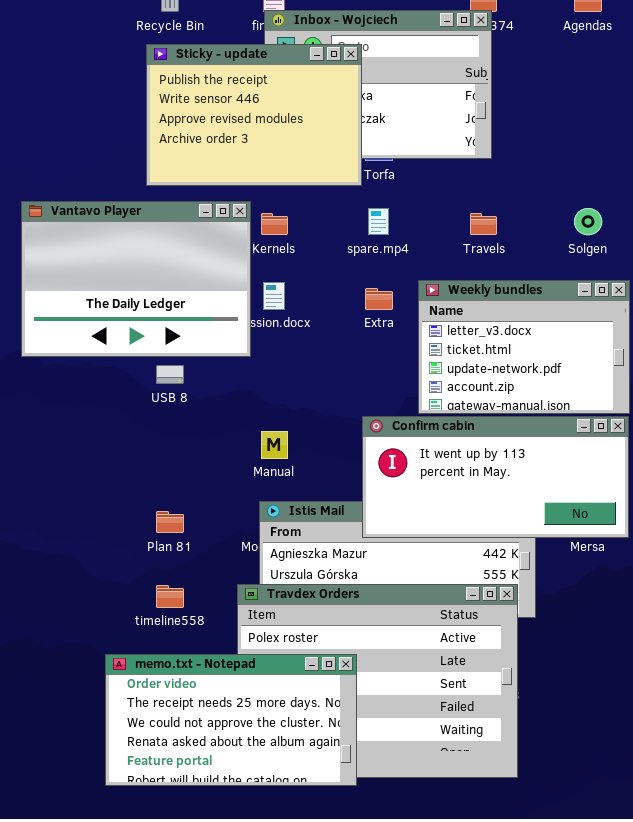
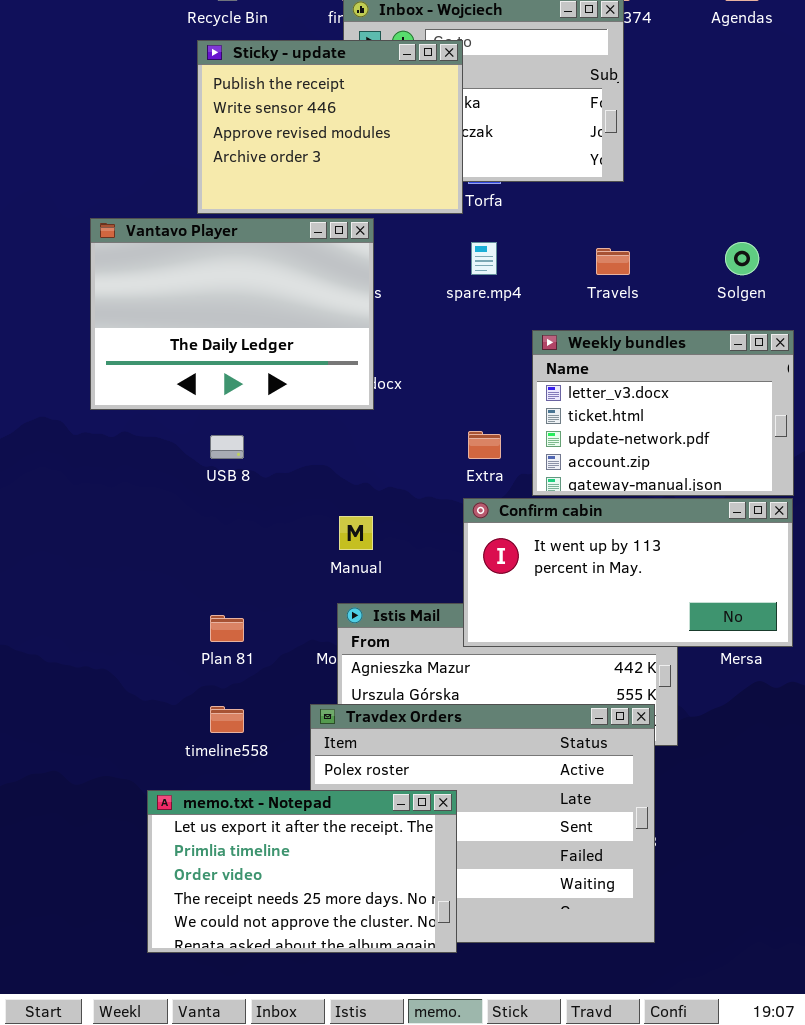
Vantavo Player: [21,201,251,357] -> [90,218,374,410], moved
Extra: [365,288,393,310] -> [468,431,501,459], moved
memo.txt - Notepad: [105,654,357,786] -> [147,790,457,953], scrolled up 2 rows

